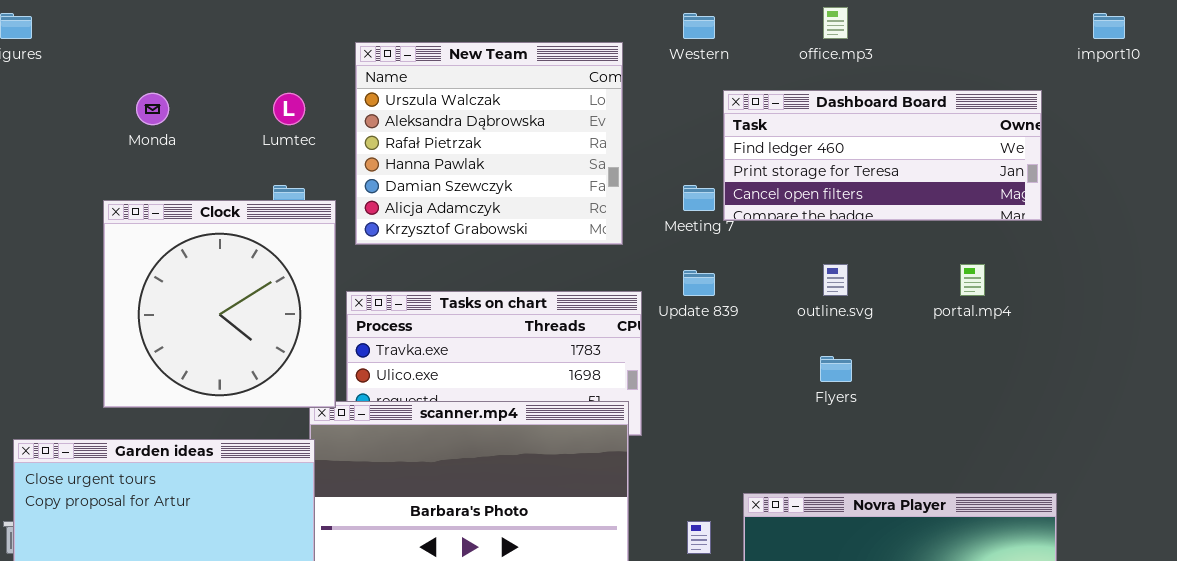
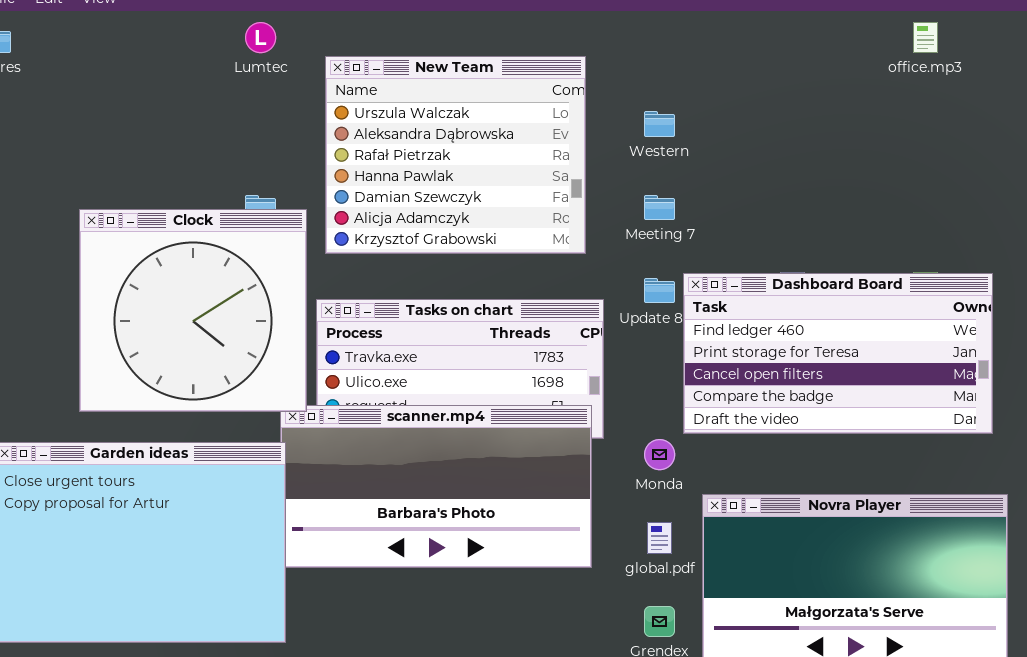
office.mp3: [823,7,848,39] -> [913,22,938,53], moved
Western: [683,13,715,39] -> [644,111,675,137], moved
Dashboard Board: [723,90,1042,221] -> [683,273,993,434], moved, resized
Monda: [136,93,169,125] -> [644,439,675,470], moved
Lumtec: [273,93,305,125] -> [245,22,276,53], moved

